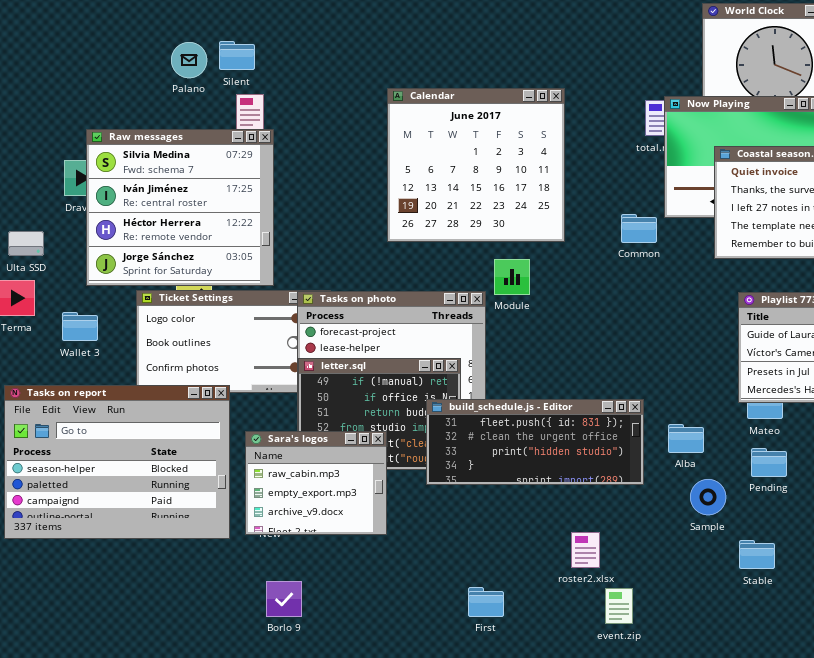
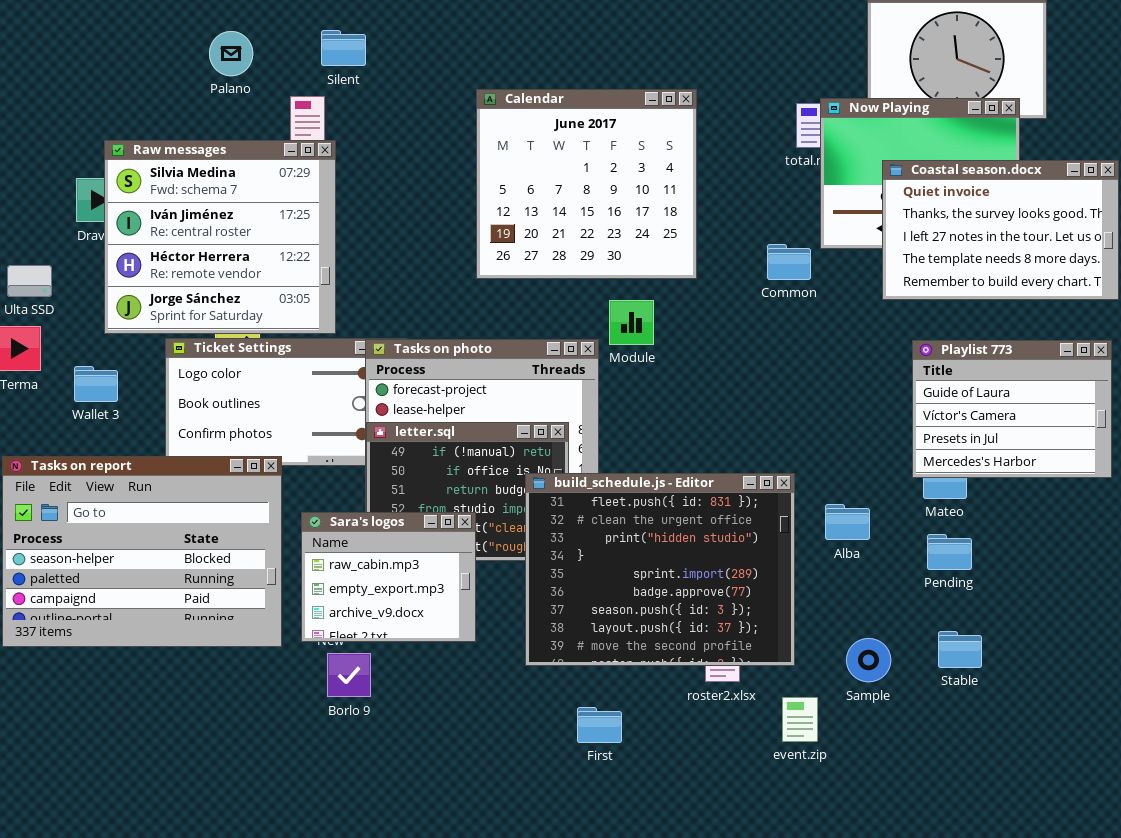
Silent: [219,41,255,70] -> [321,30,366,66], moved
build_schedule.js - Editor: [426,399,644,485] -> [525,473,795,666], resized
Sample: [690,479,726,515] -> [846,638,891,682], moved
Stable: [739,540,775,569] -> [938,631,982,668], moved
Borlo 9: [266,581,302,617] -> [327,653,371,697], moved
event.zip: [605,588,633,624] -> [782,697,818,742], moved

